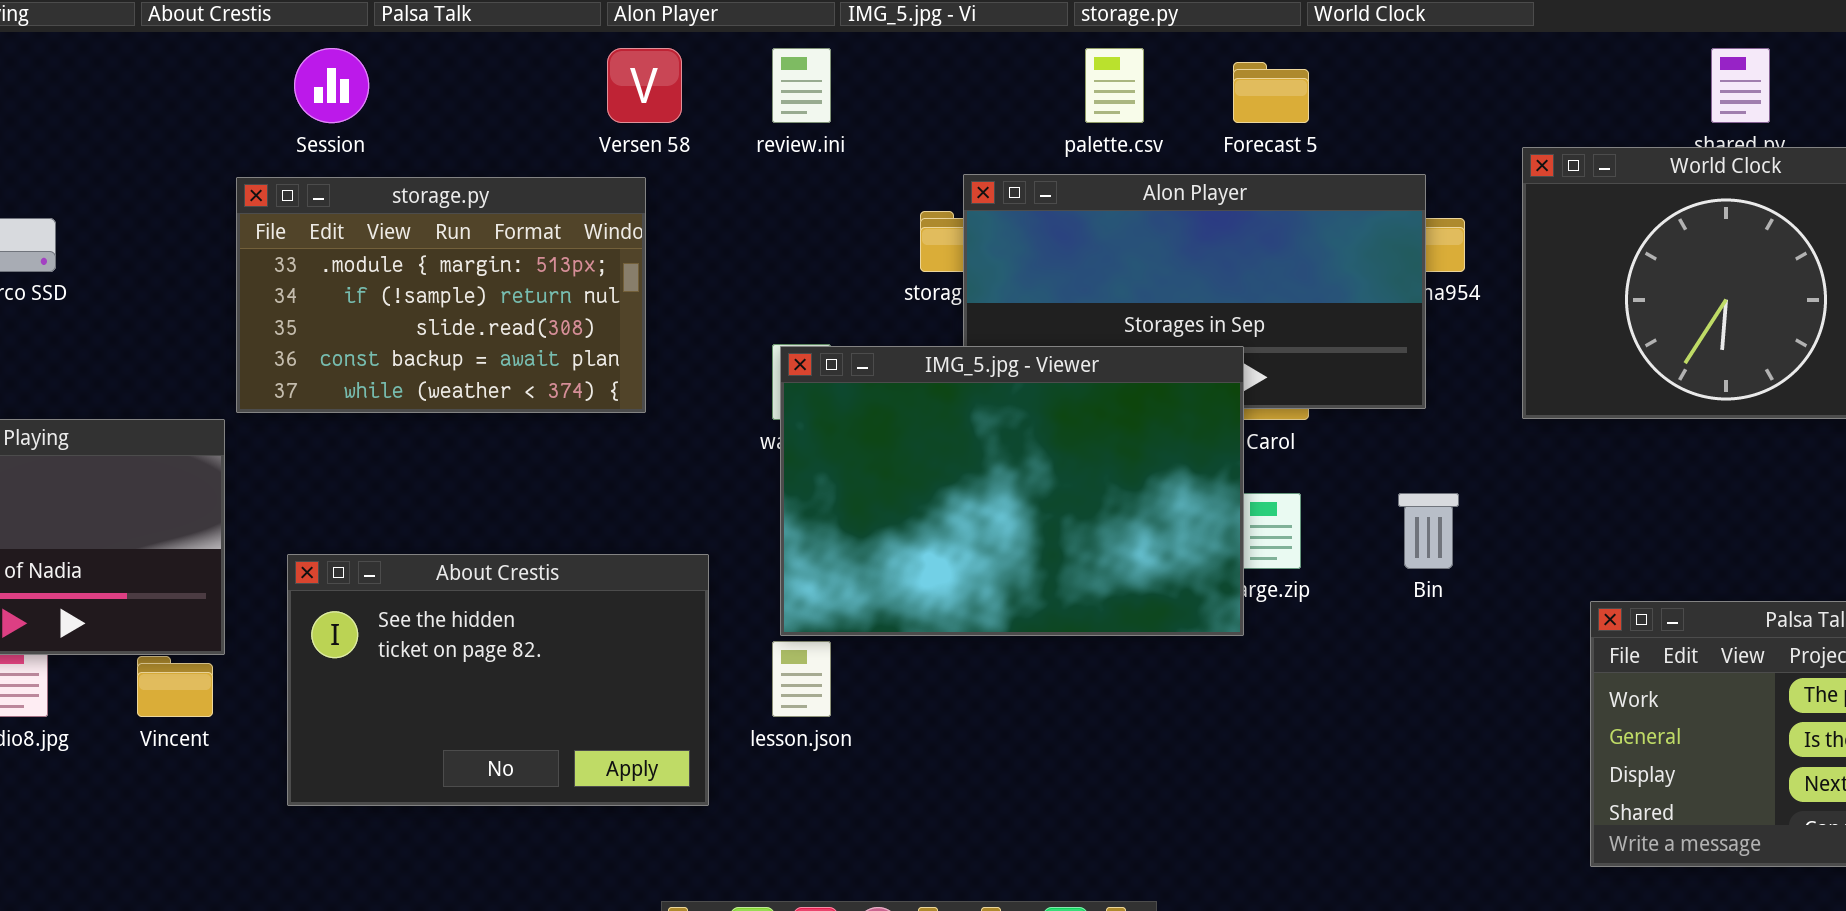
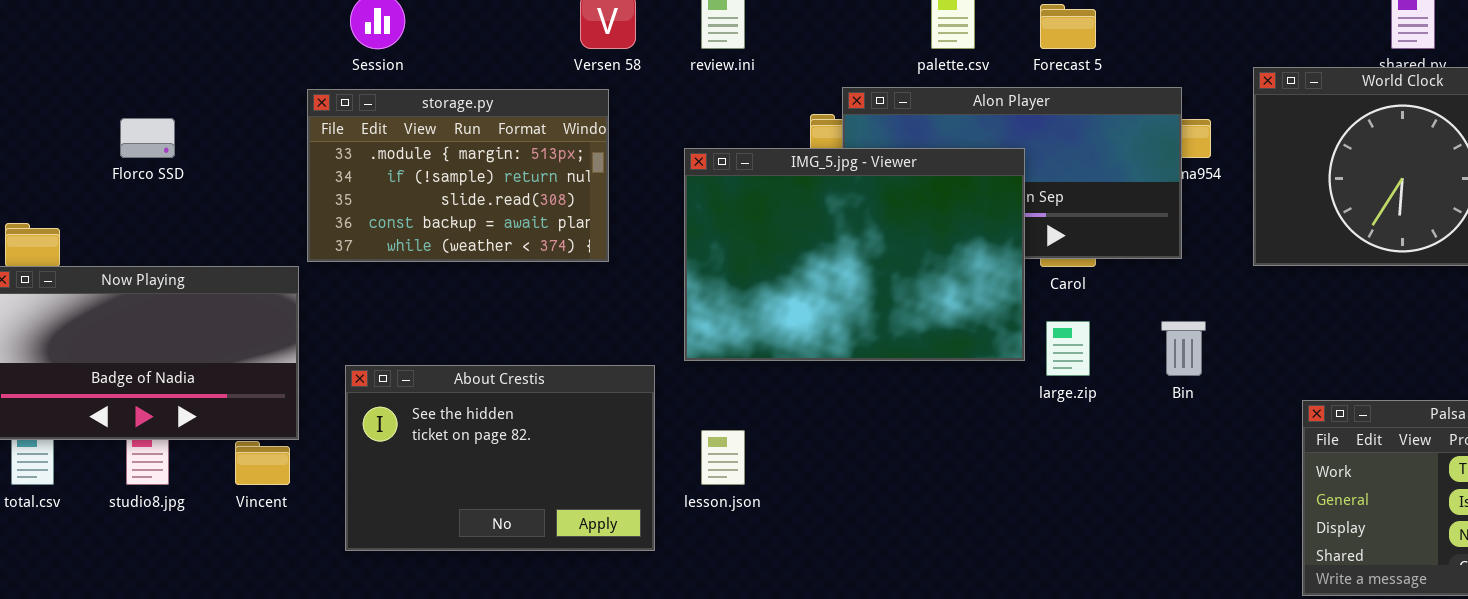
IMG_5.jpg - Viewer: [780,346,1244,636] -> [684,148,1025,361], moved

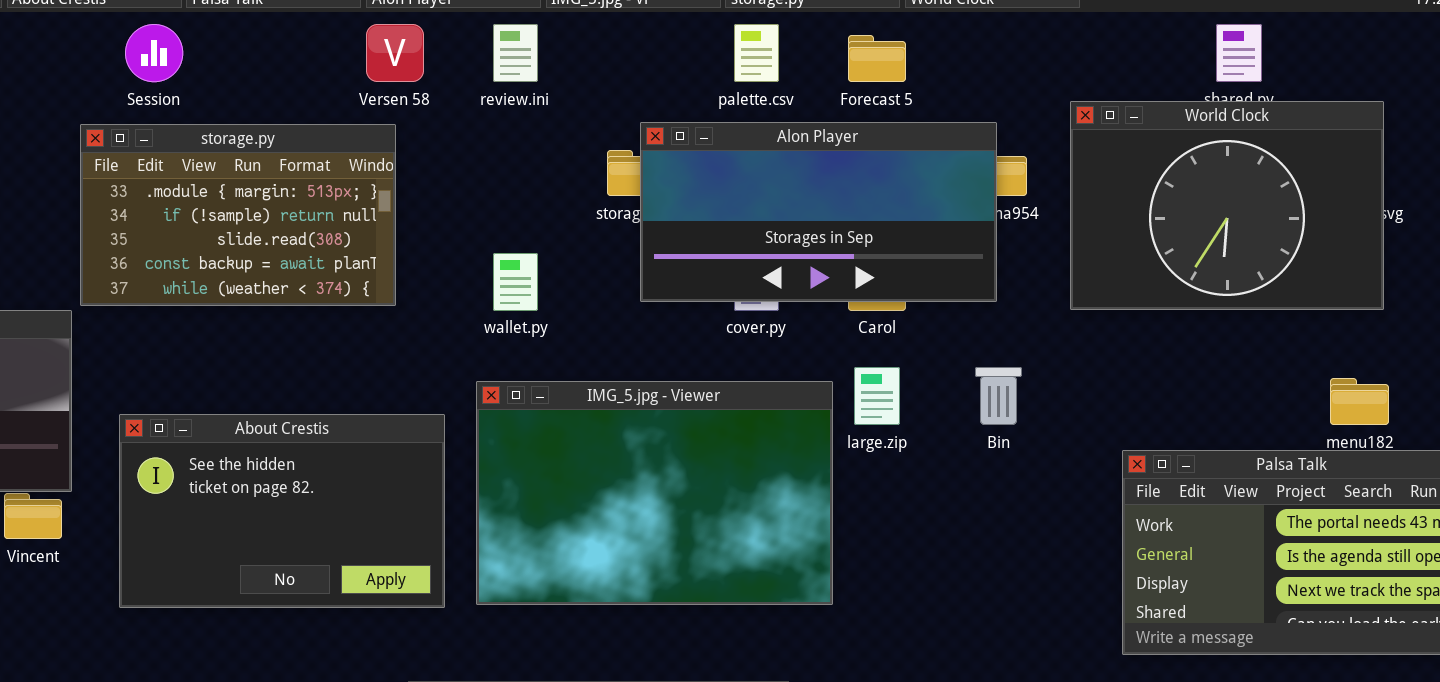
IMG_5.jpg - Viewer: [684,148,1025,361] -> [476,381,833,605], moved

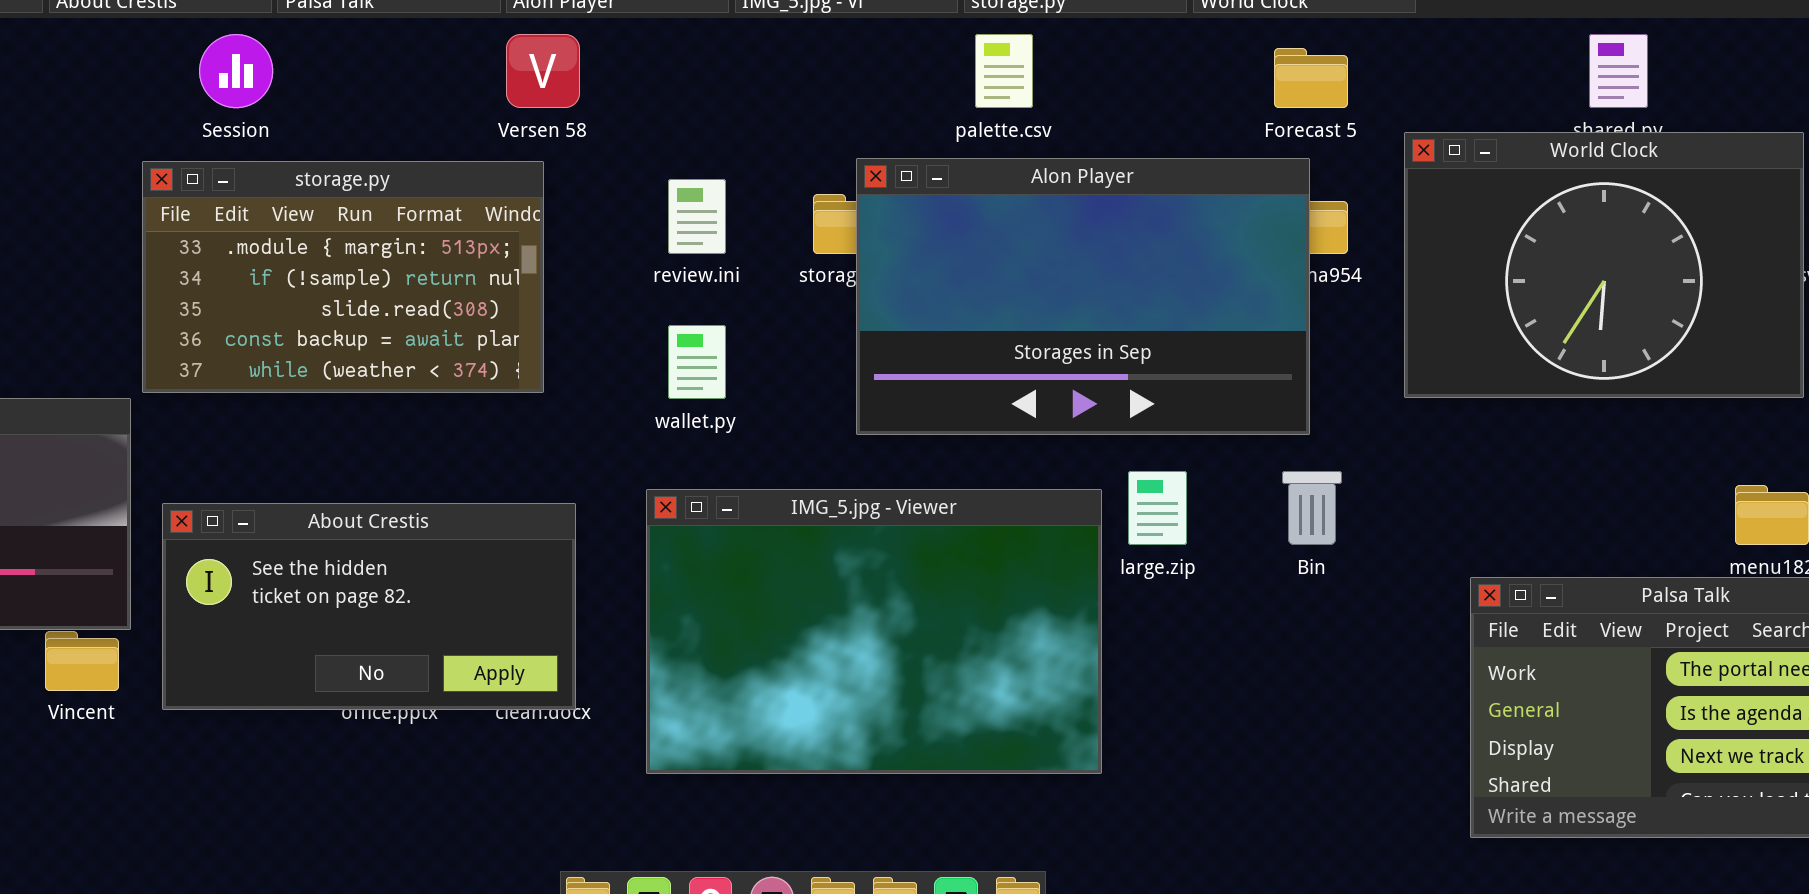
review.ini: [493,24,538,82] -> [668,179,726,254], moved
Forecast 5: [848,35,906,82] -> [1274,48,1348,108], moved
Alon Player: [640,122,997,302] -> [856,158,1310,435], resized
About Crestis: [119,414,445,608] -> [162,503,576,710], moved, resized

